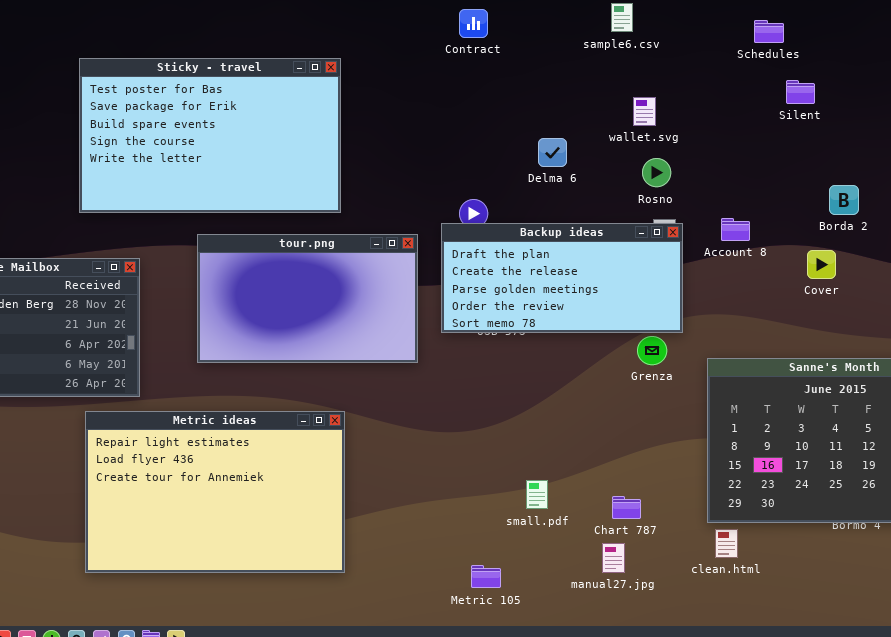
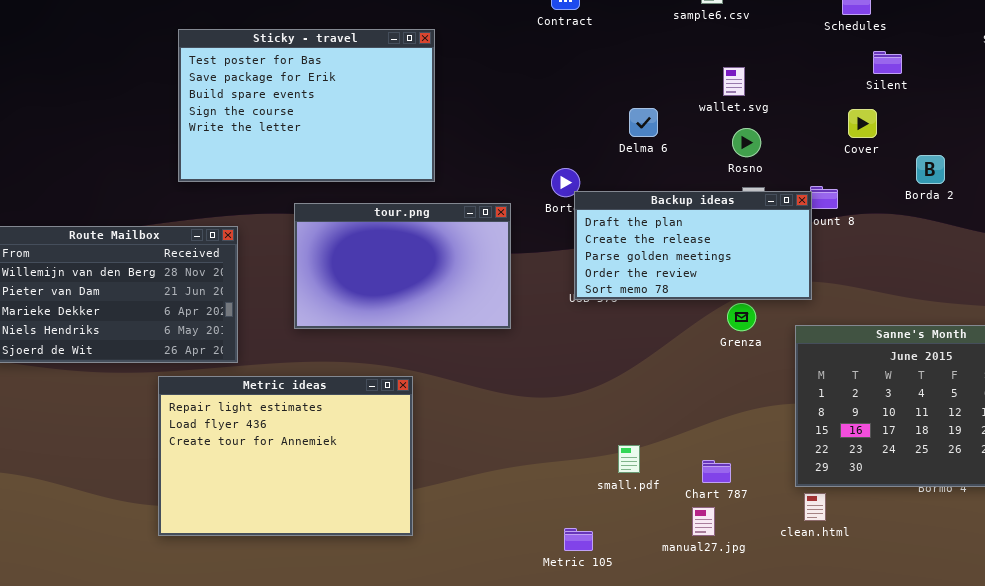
Backup ideas: [441,223,683,333] -> [574,191,812,300], moved
Cover: [807,250,836,279] -> [848,109,877,138], moved
Metric ideas: [85,411,345,573] -> [158,376,413,536], moved

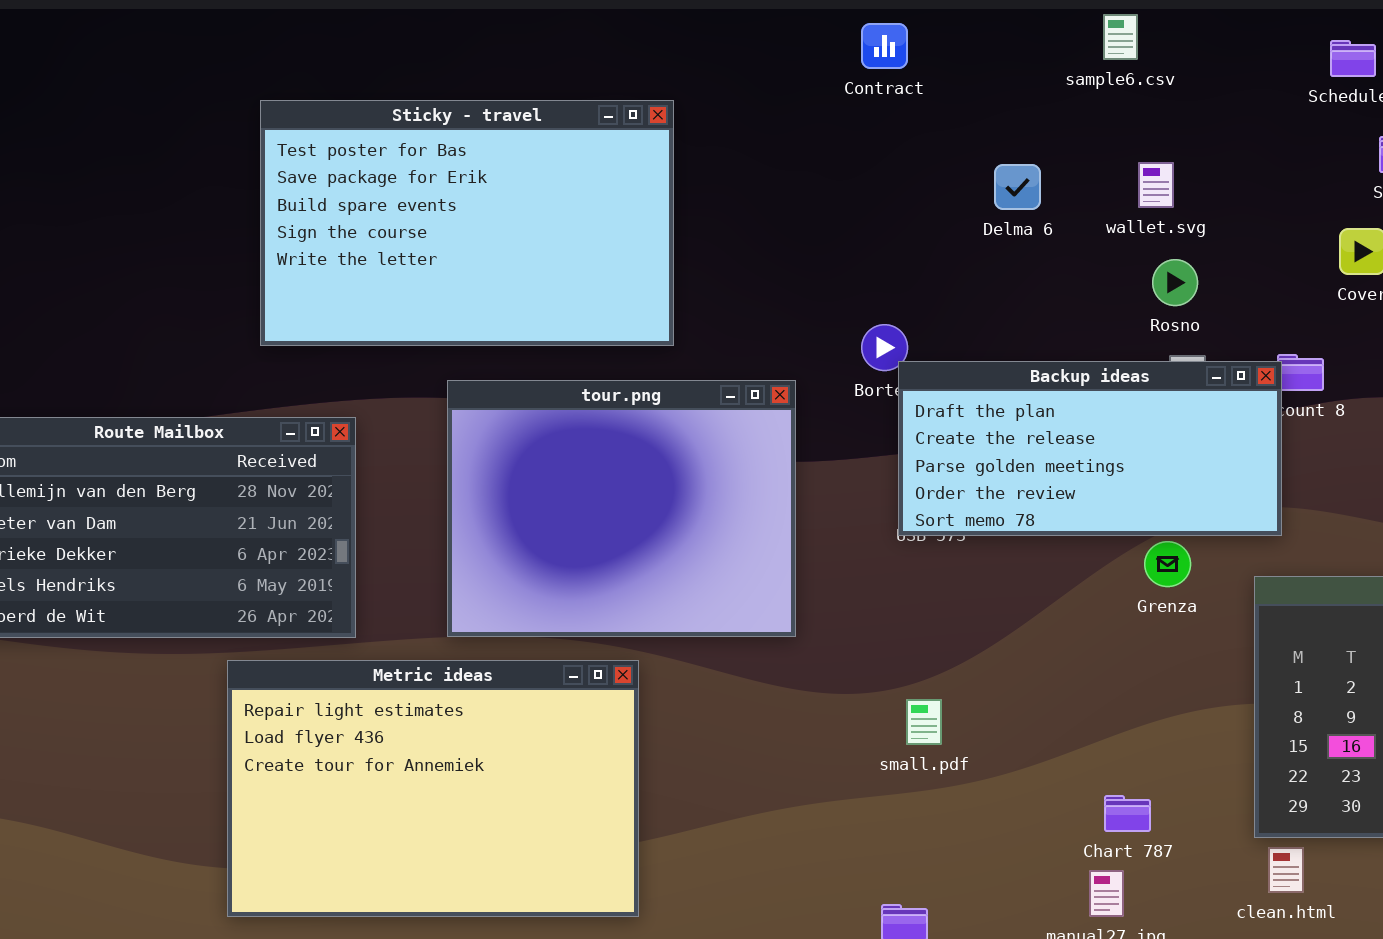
Delma 6: [629,108,658,137] -> [994,164,1041,210], moved
tour.png: [294,203,511,329] -> [447,380,796,637], resized
small.pdf: [618,445,640,473] -> [906,699,942,745], moved

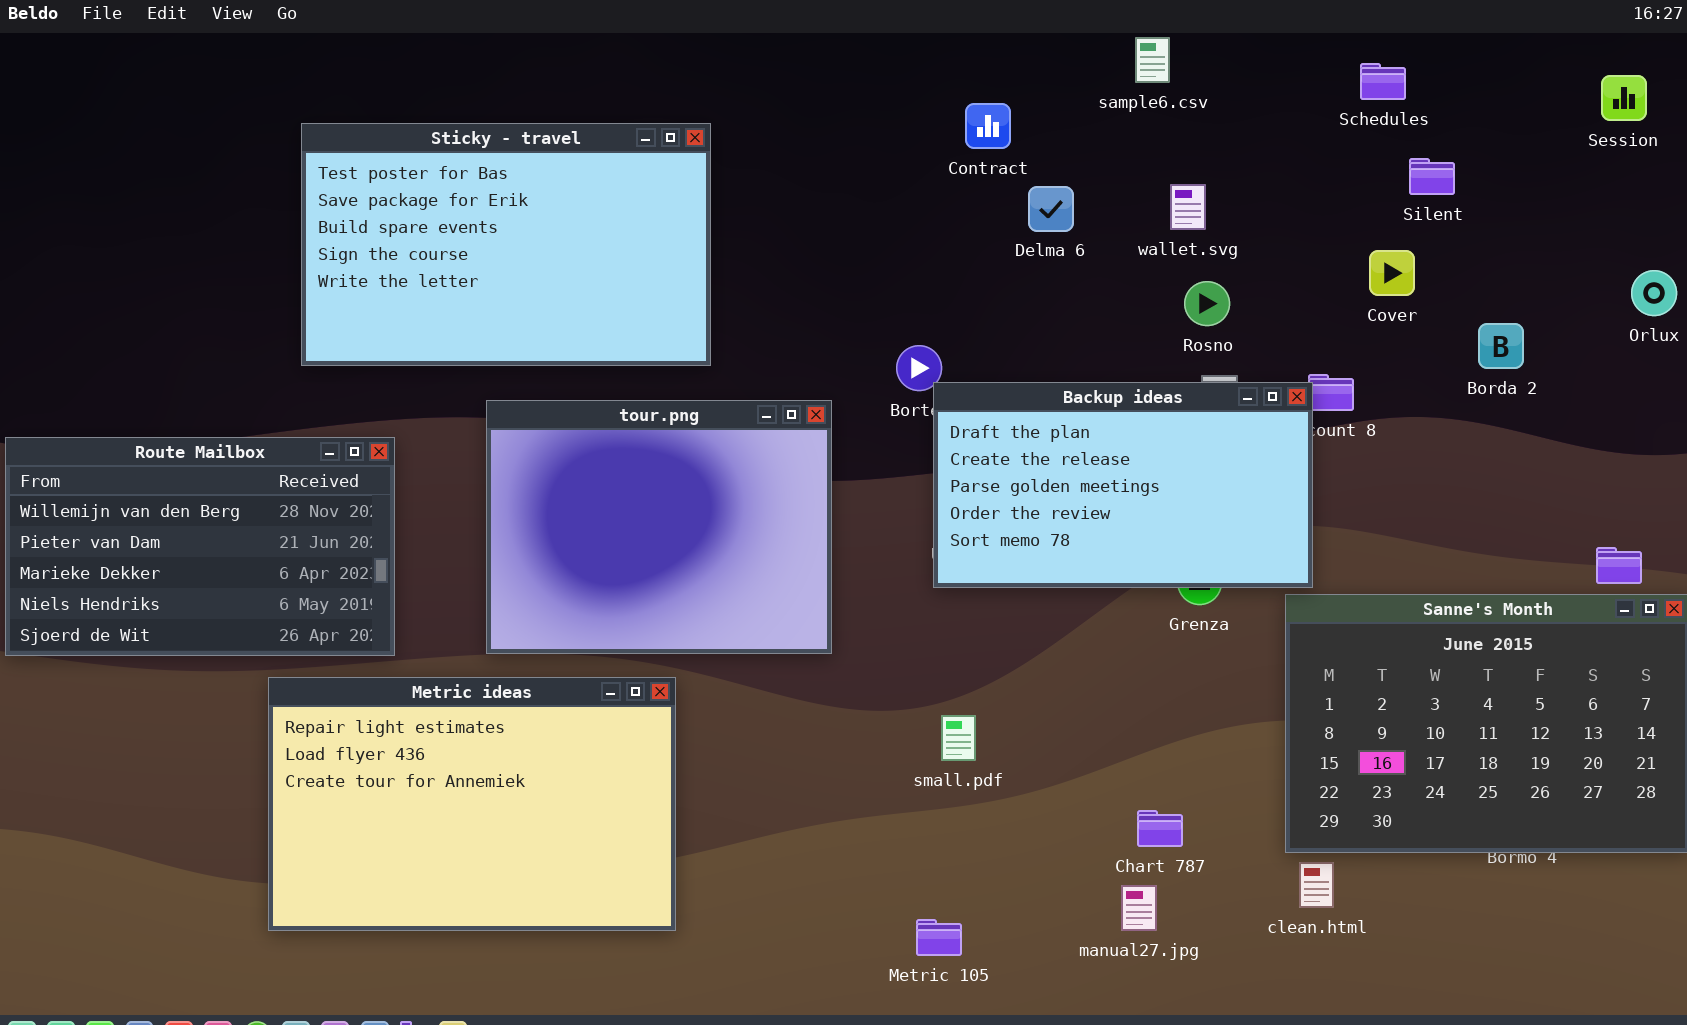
Contract: [861,23,908,69] -> [965,103,1011,149], moved
Backup ideas: [898,361,1282,536] -> [933,382,1313,588], resized

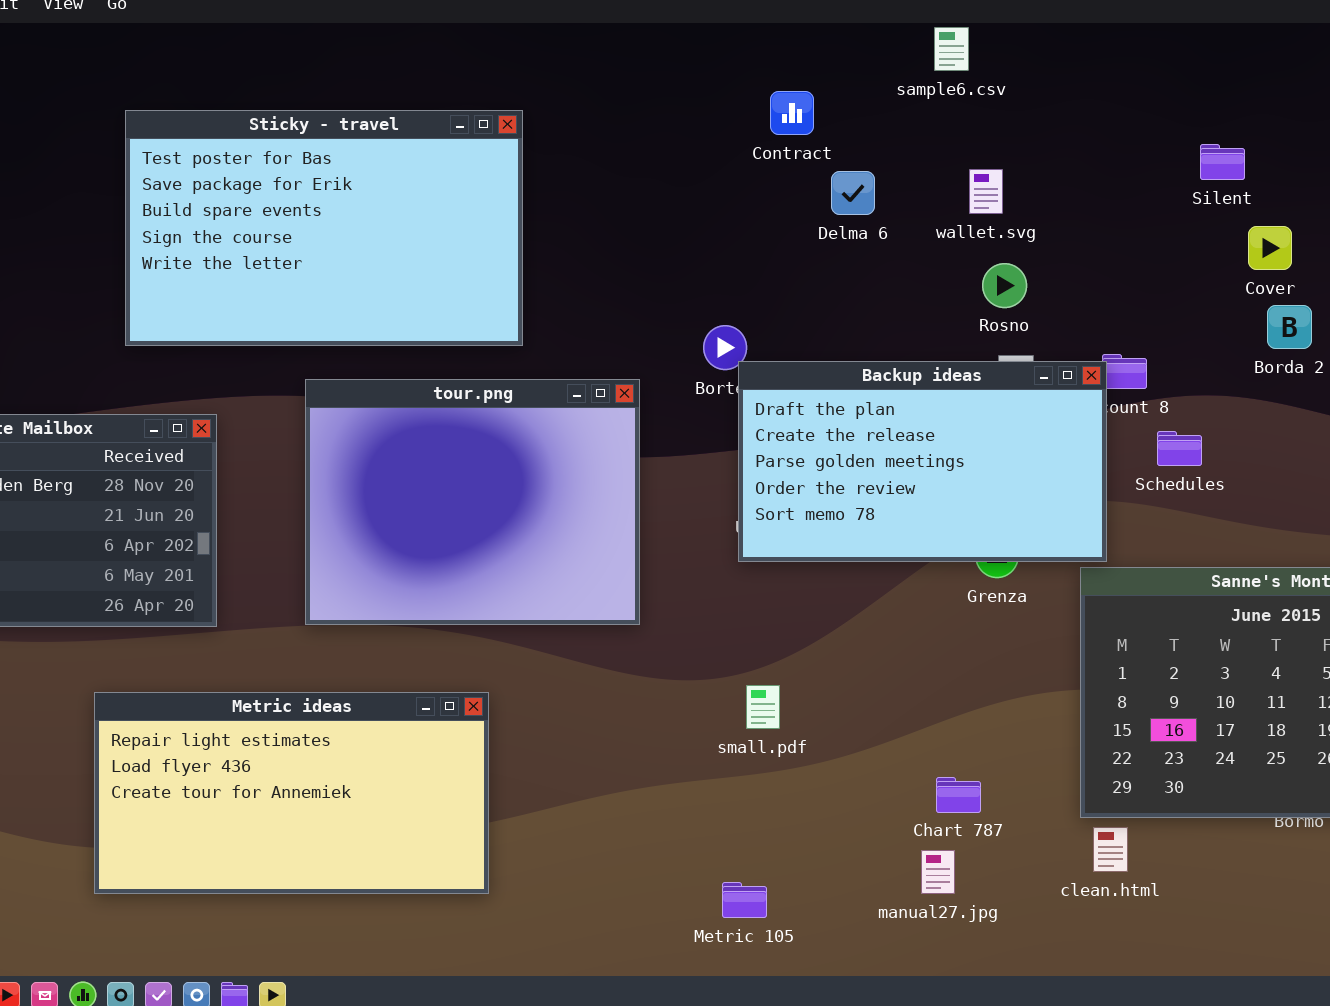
Schedules: [1360,63,1406,100] -> [1157,431,1202,466], moved
Cover: [1369,250,1415,296] -> [1248,226,1292,270], moved
Metric ideas: [268,677,676,931] -> [94,692,489,894], resized

